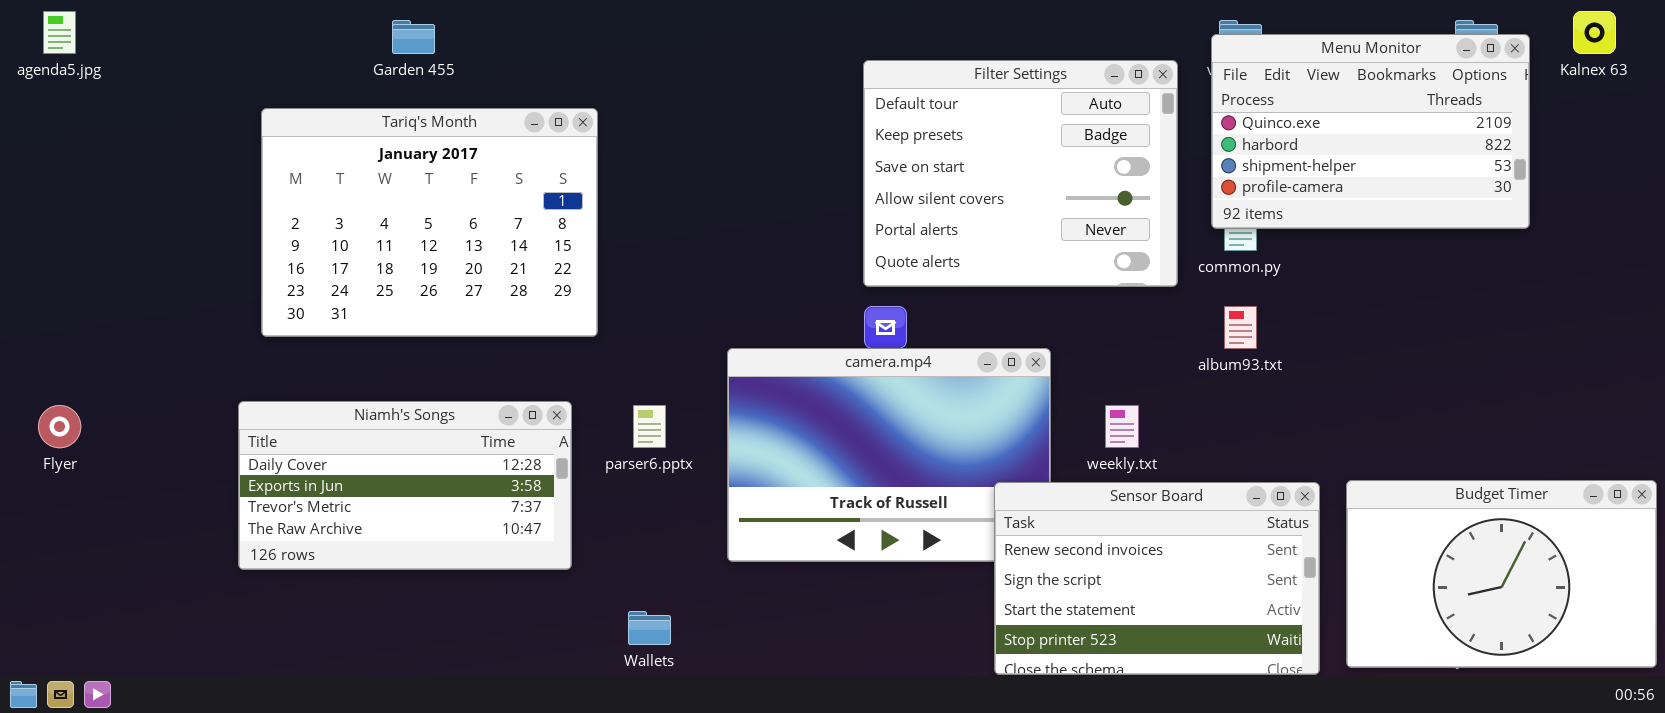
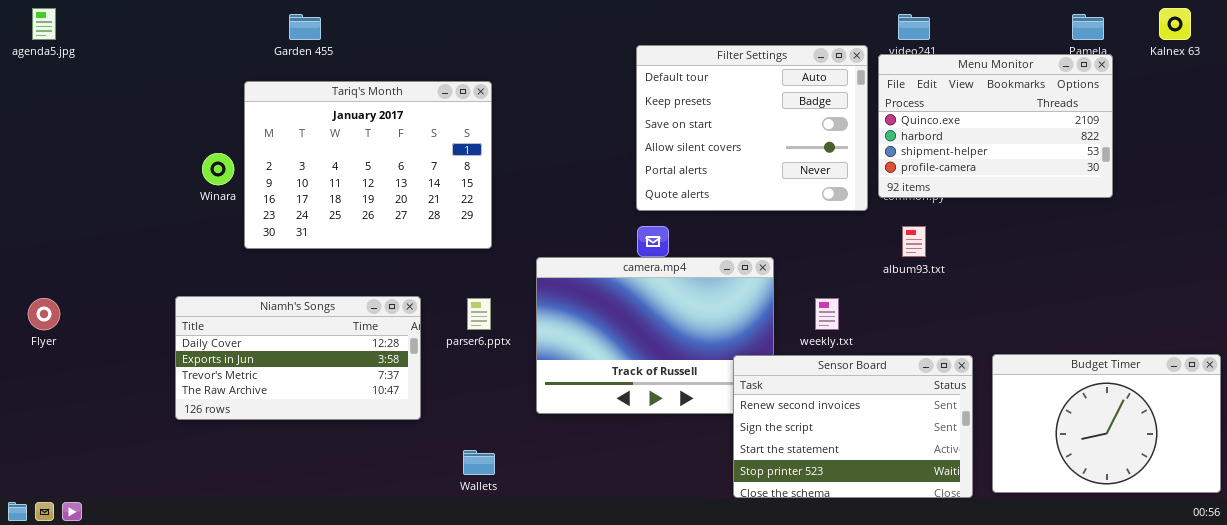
Menu Monitor: [1211,34,1530,229] -> [878,54,1113,198], moved
Tariq's Month: [261,108,598,337] -> [244,81,492,249], moved

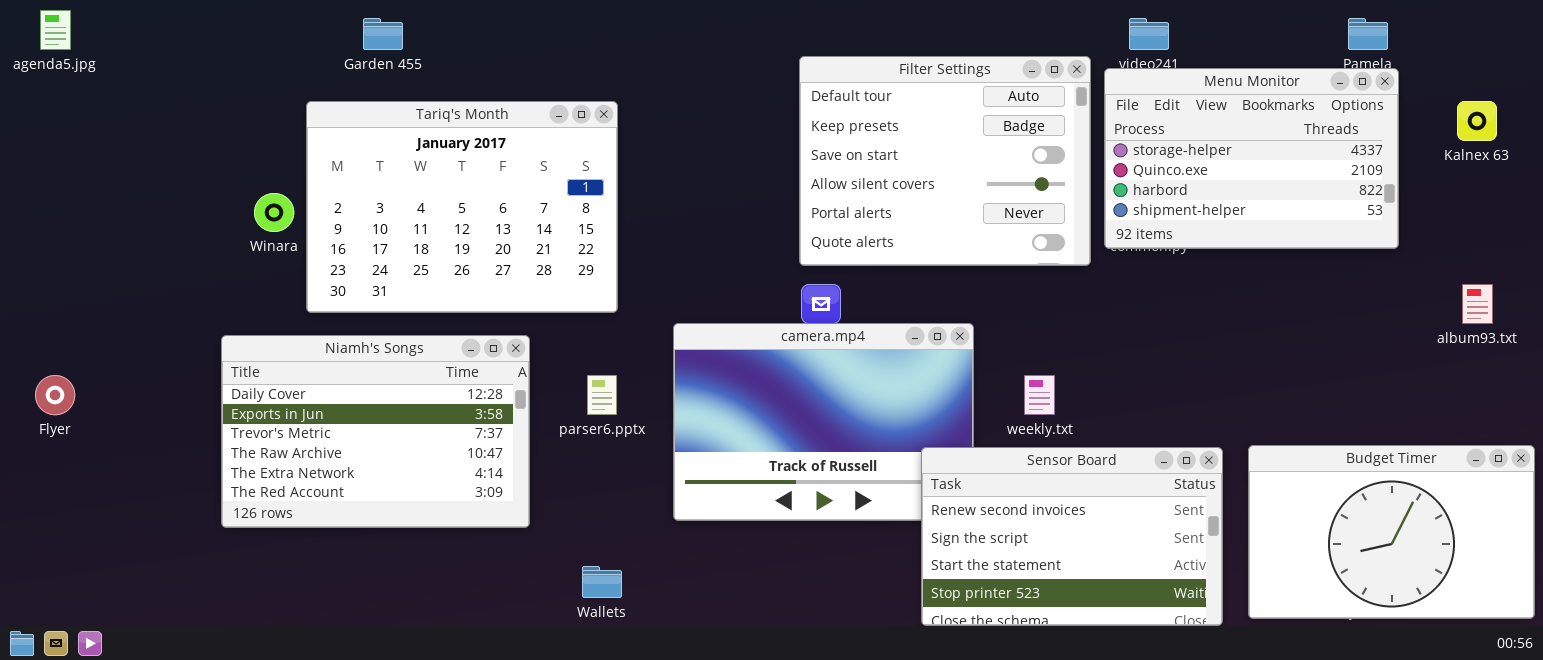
Kalnex 63: [1159,8,1191,40] -> [1457,101,1497,141], moved
Menu Monitor: [878,54,1113,198] -> [1104,68,1399,249], scrolled up 1 row
album93.txt: [902,226,926,257] -> [1462,284,1493,324], moved
Niamh's Songs: [175,296,421,420] -> [221,335,530,528], resized

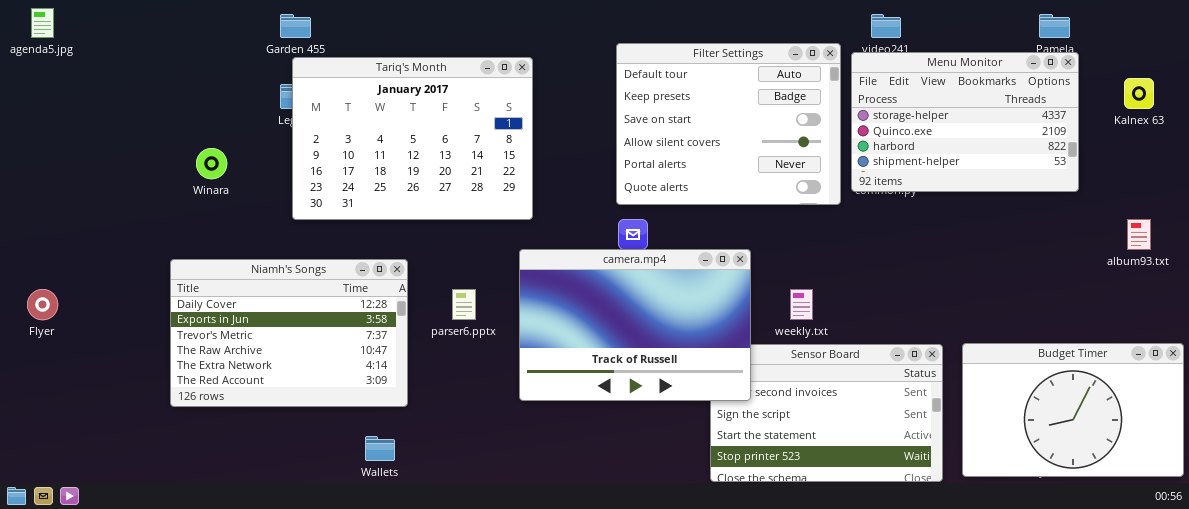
Tariq's Month: [306,101,618,313] -> [292,57,533,220], moved
camera.mp4: [673,323,974,521] -> [519,249,751,401], raised
Wallets: [582,566,622,598] -> [365,436,395,461], moved

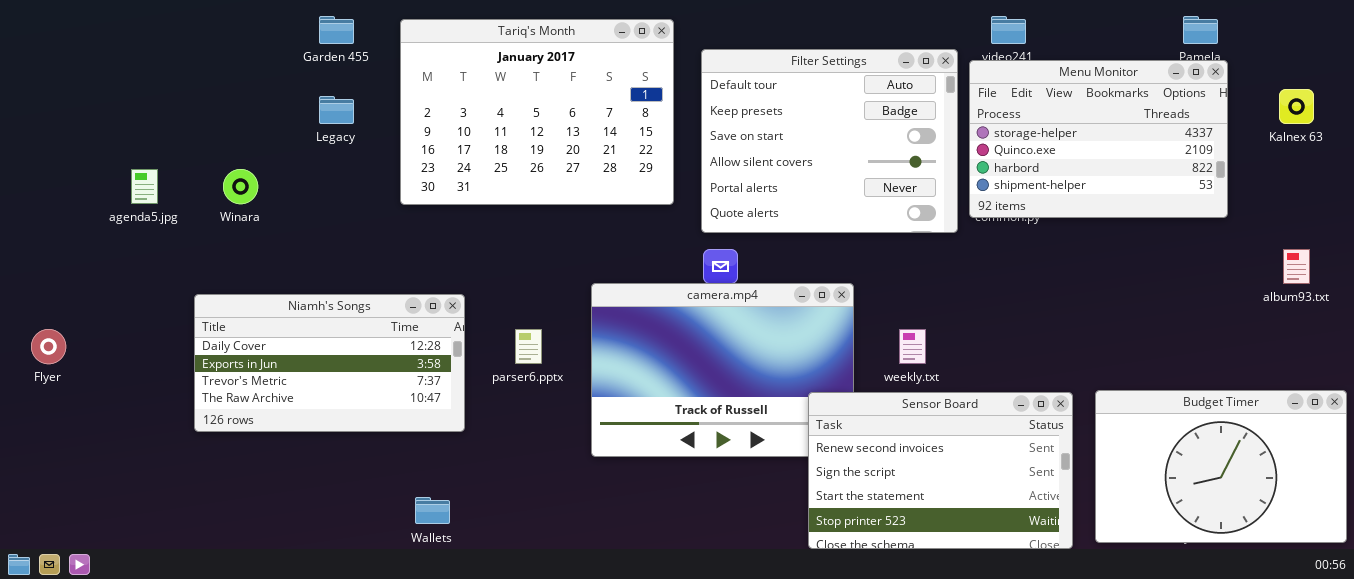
agenda5.jpg: [31,8,54,38] -> [131,169,158,204], moved
Tariq's Month: [292,57,533,220] -> [400,19,674,205], moved
Niamh's Songs: [170,259,408,407] -> [194,294,465,432], resized
Sensor Board: [710,344,943,482] -> [808,392,1073,549], raised

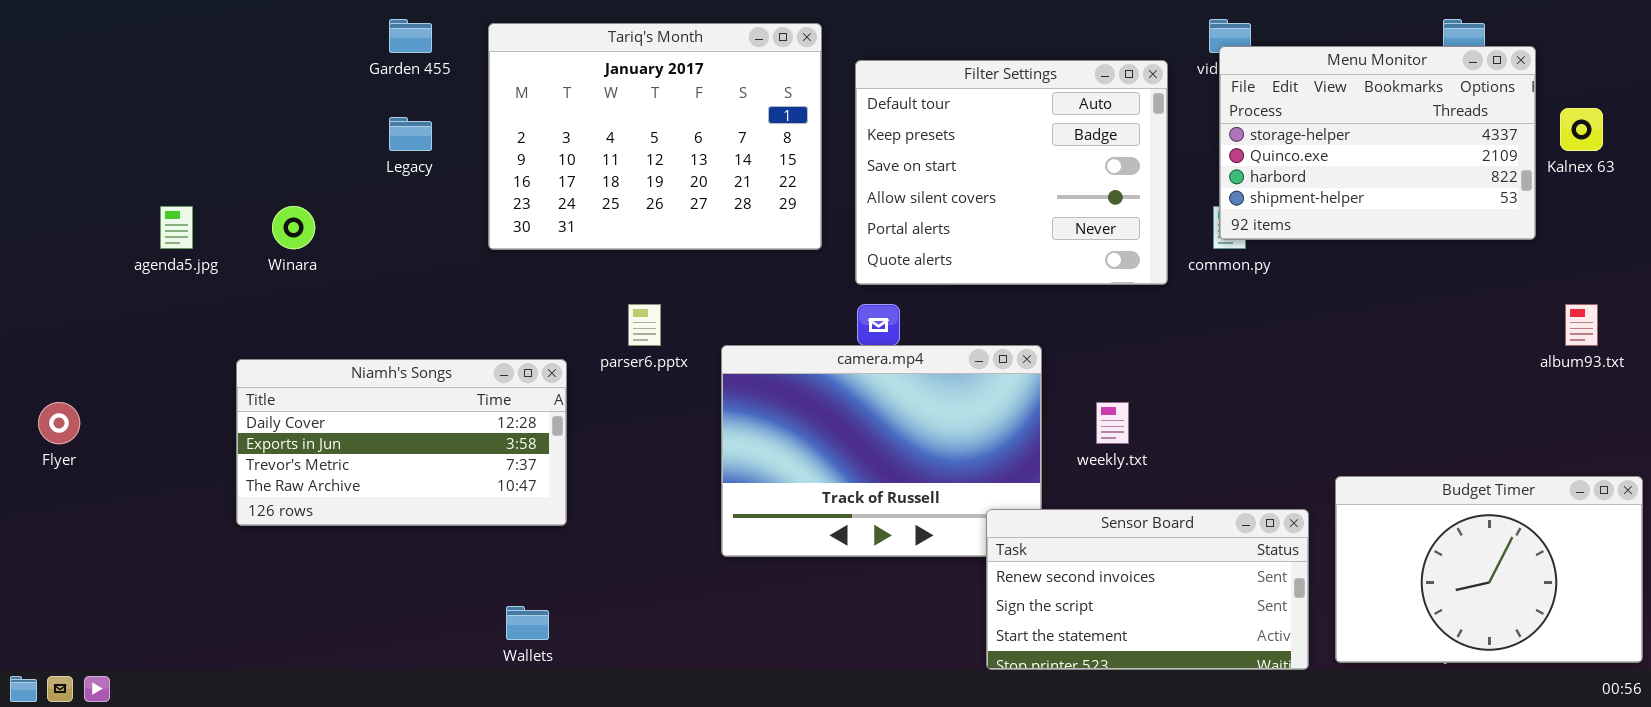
Menu Monitor: [969,60,1228,218] -> [1219,46,1536,240], moved
parser6.pptx: [515,329,542,364] -> [628,304,661,346], moved
Sensor Board: [808,392,1073,549] -> [986,509,1309,670], resized

